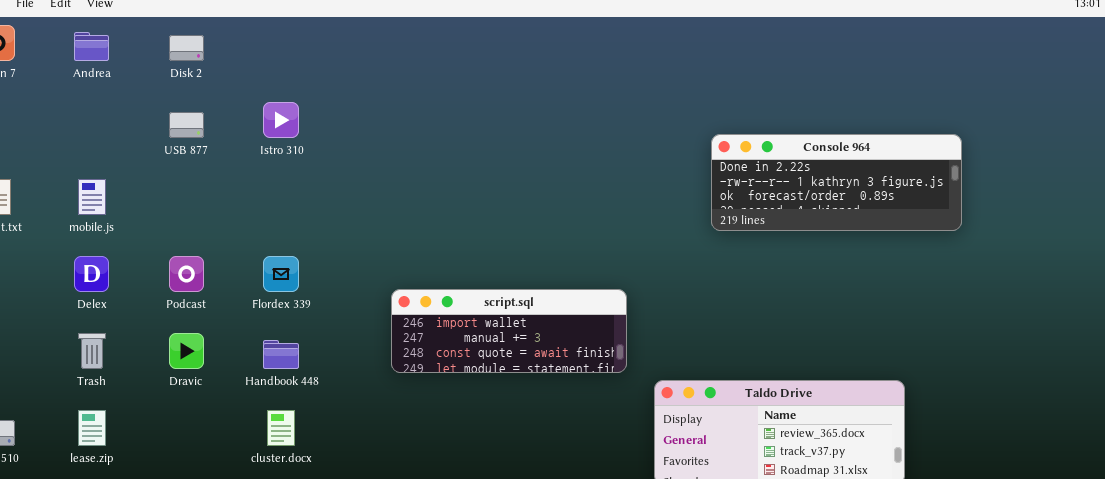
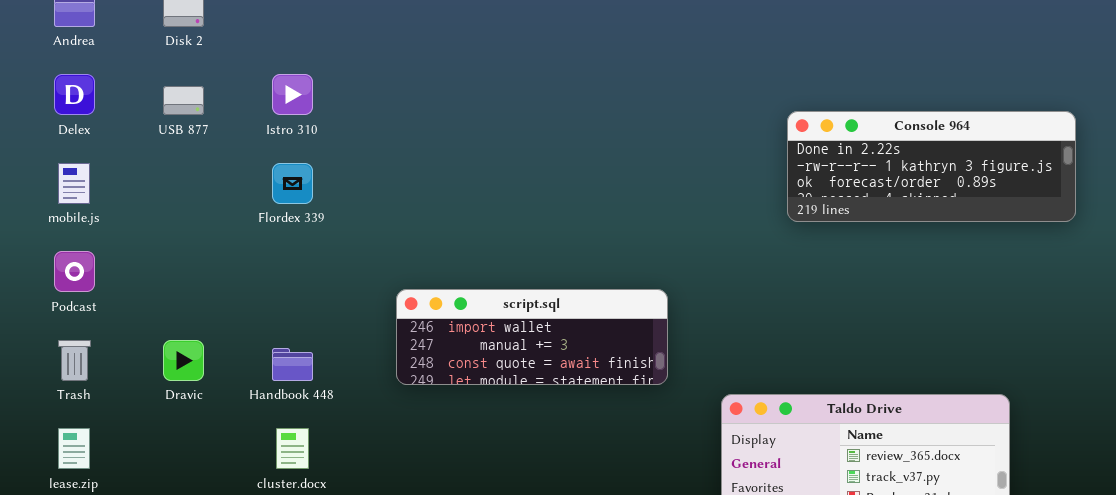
Delex: [74,256,109,292] -> [54,74,95,115], moved
Podcast: [169,256,204,292] -> [54,251,95,292], moved
Flordex 339: [263,256,299,292] -> [272,163,313,204], moved
script.sql: [391,289,627,373] -> [396,289,668,385], moved

